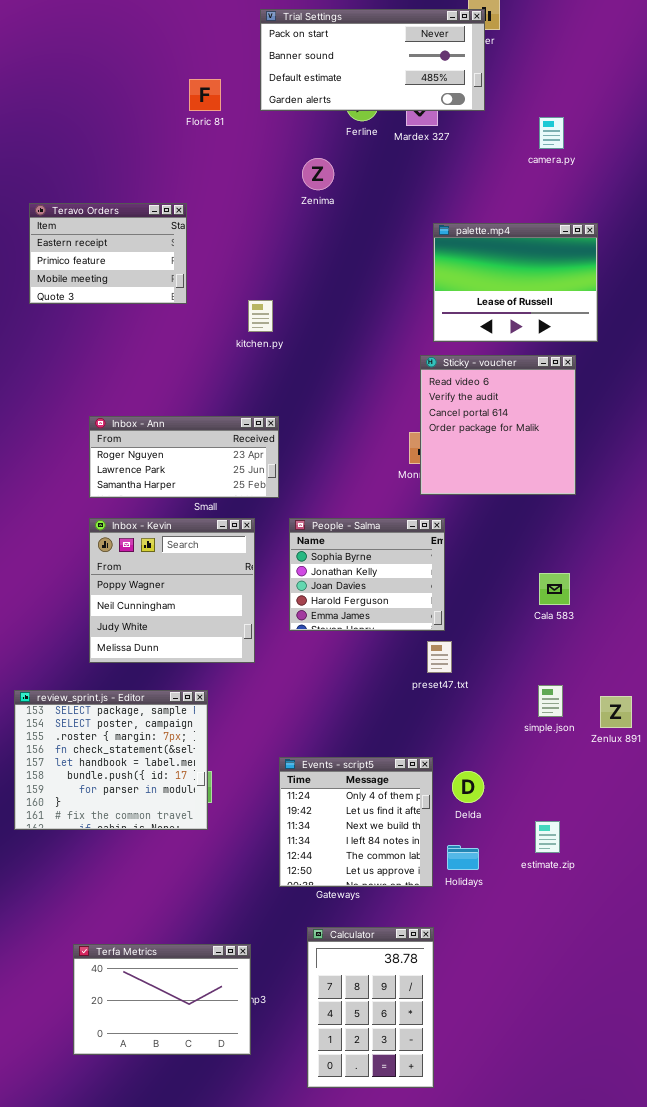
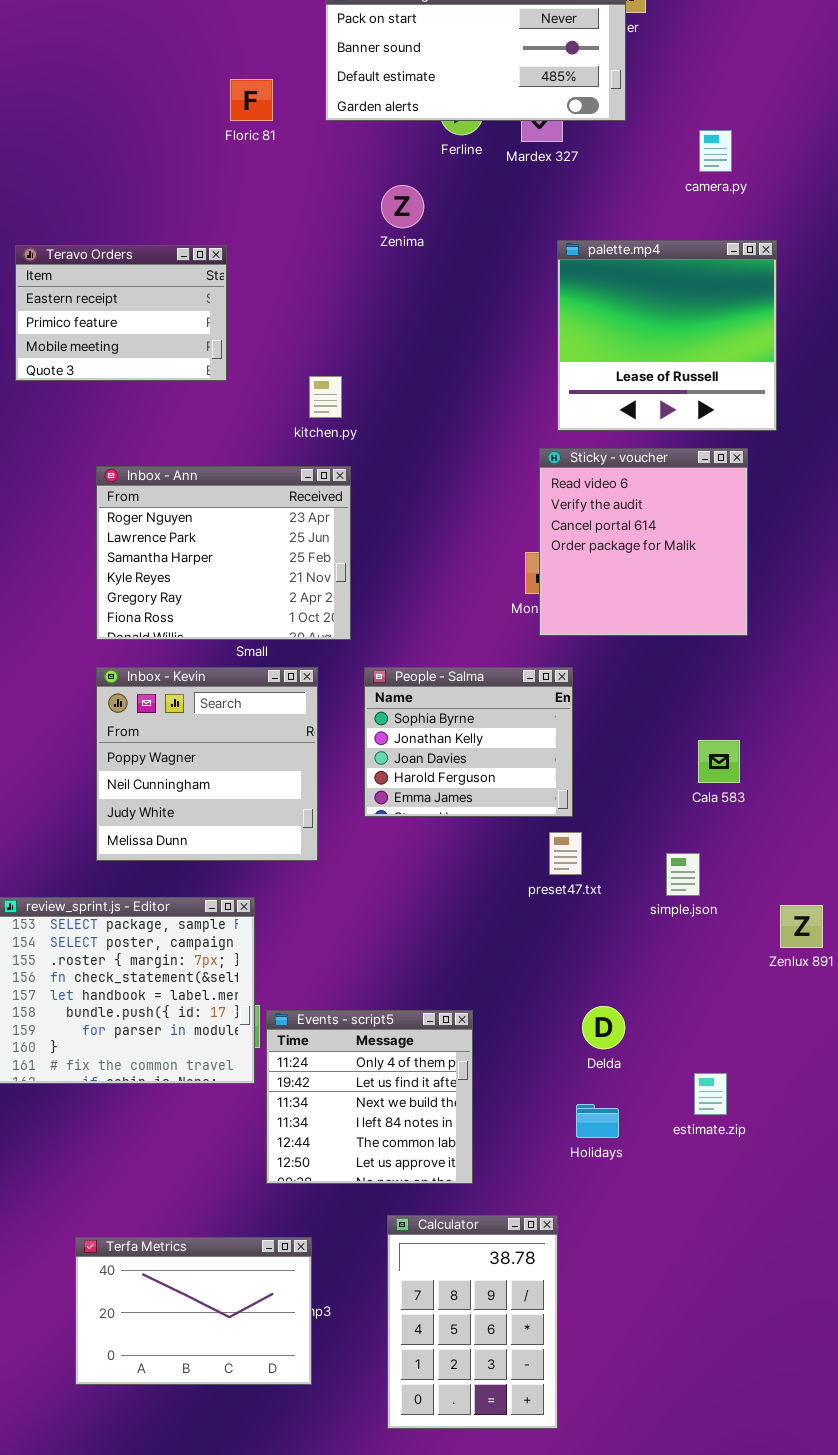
palette.mp4: [433,223,598,342] -> [557,240,777,431], resized
Inbox - Ann: [89,416,279,498] -> [96,466,351,640], resized
simple.json: [538,685,563,717] -> [666,853,700,896], moved
Events - script5: [279,757,433,887] -> [266,1010,473,1184], moved

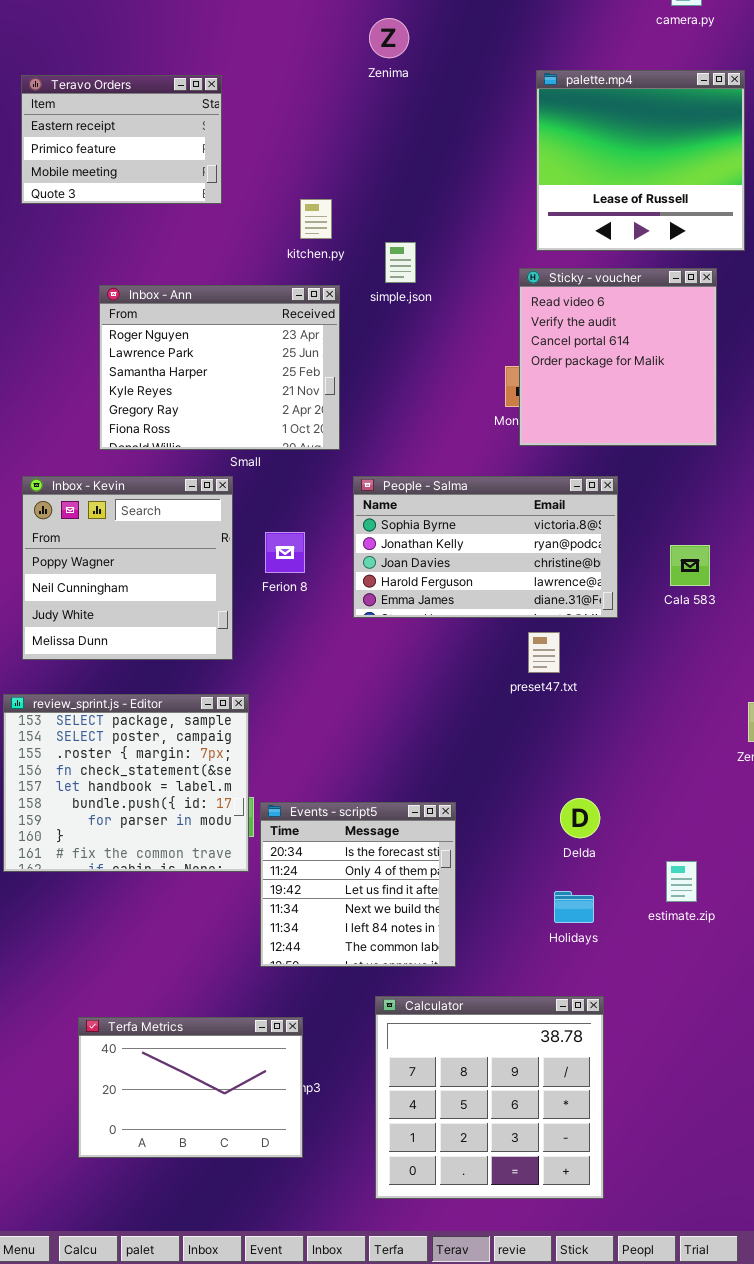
Inbox - Kevin: [96,667,318,861] -> [22,476,233,660], moved
People - Salma: [364,667,573,817] -> [353,476,618,618], resized
simple.json: [666,853,700,896] -> [385,242,416,283], moved
Events - script5: [266,1010,473,1184] -> [260,802,456,967], scrolled up 1 row
Calculator: [387,1215,558,1429] -> [375,996,604,1199], resized

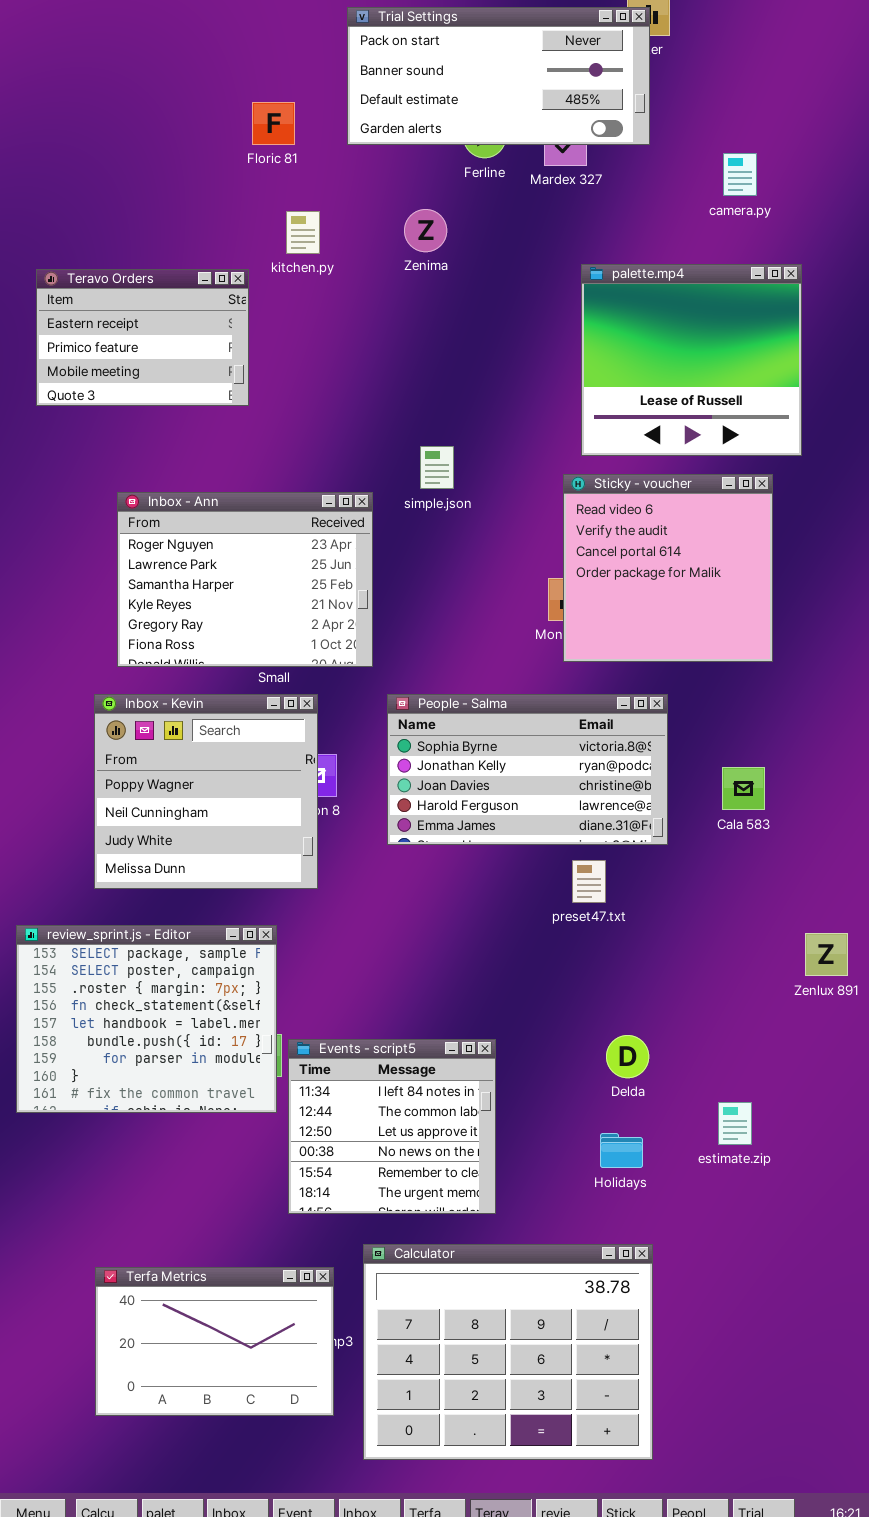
kitchen.py: [300,199,332,239] -> [286,211,320,254], moved
Inbox - Kevin: [22,476,233,660] -> [94,694,318,889], moved
Events - script5: [260,802,456,967] -> [288,1039,496,1214], scrolled down 4 rows
Calculator: [375,996,604,1199] -> [363,1244,653,1460], resized

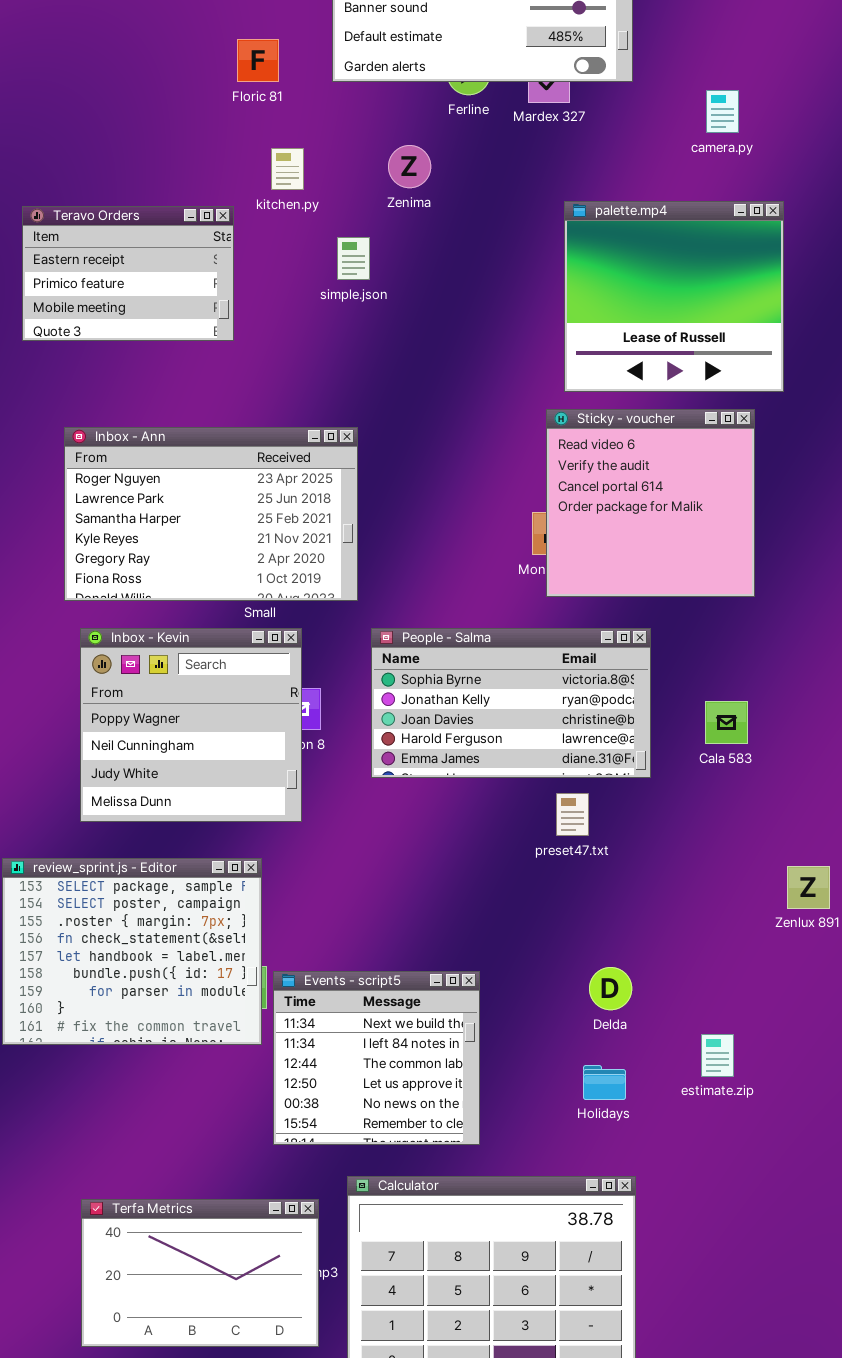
simple.json: [420,446,454,489] -> [337,237,370,280], moved
Inbox - Ann: [117,492,373,667] -> [64,427,358,601], resized
Events - script5: [288,1039,496,1214] -> [273,971,480,1145], scrolled up 1 row

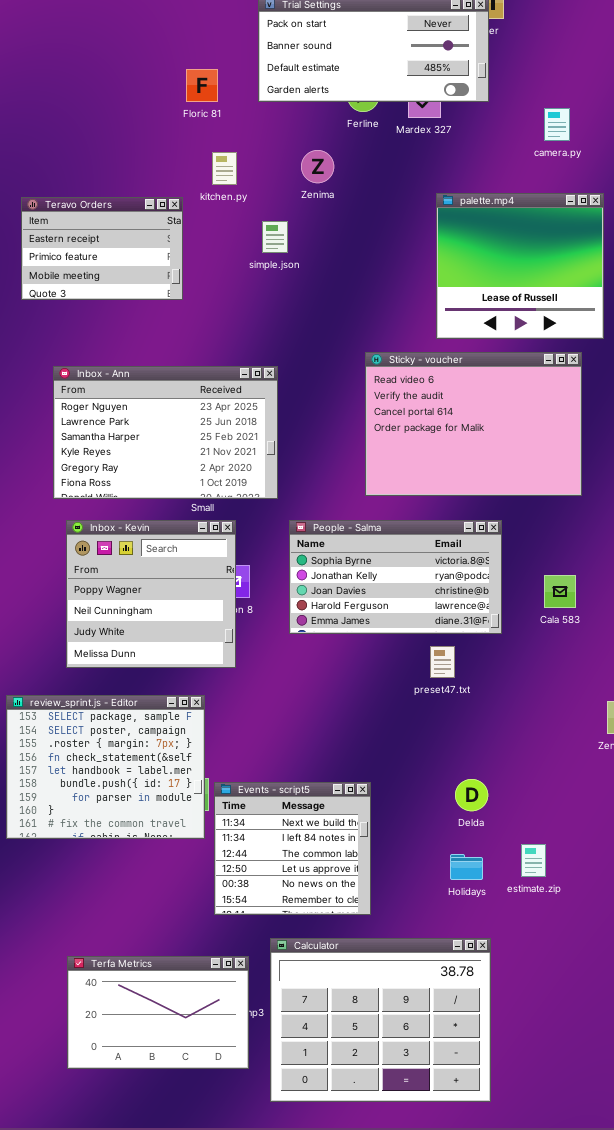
Sticky - voucher: [546,409,755,597] -> [365,352,582,496], resized
estimate.zip: [701,1034,734,1077] -> [521,844,546,877], moved

